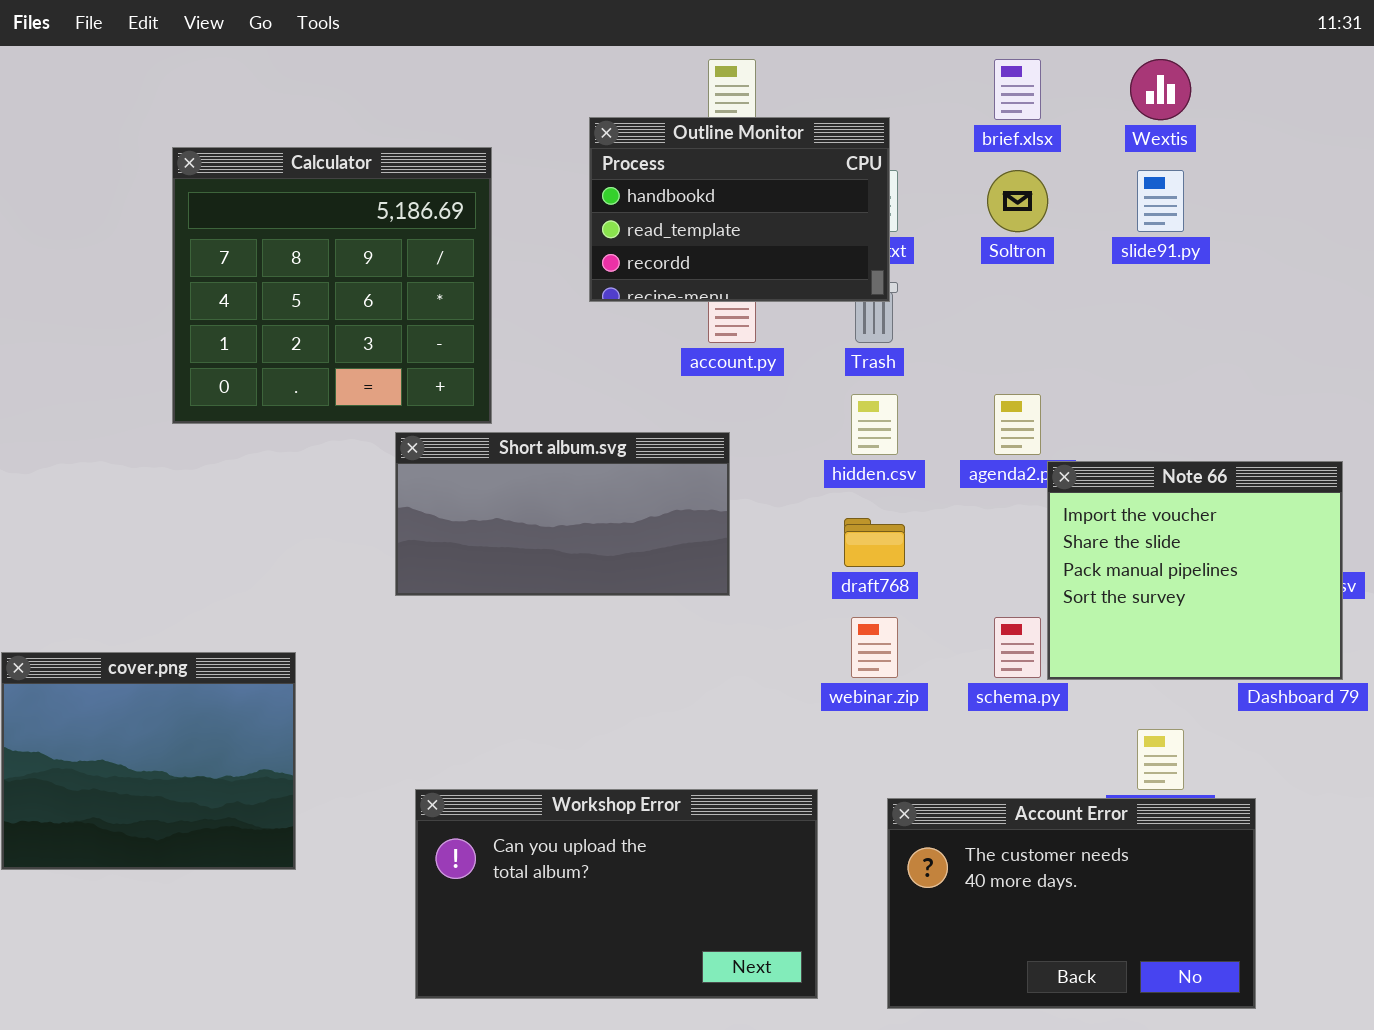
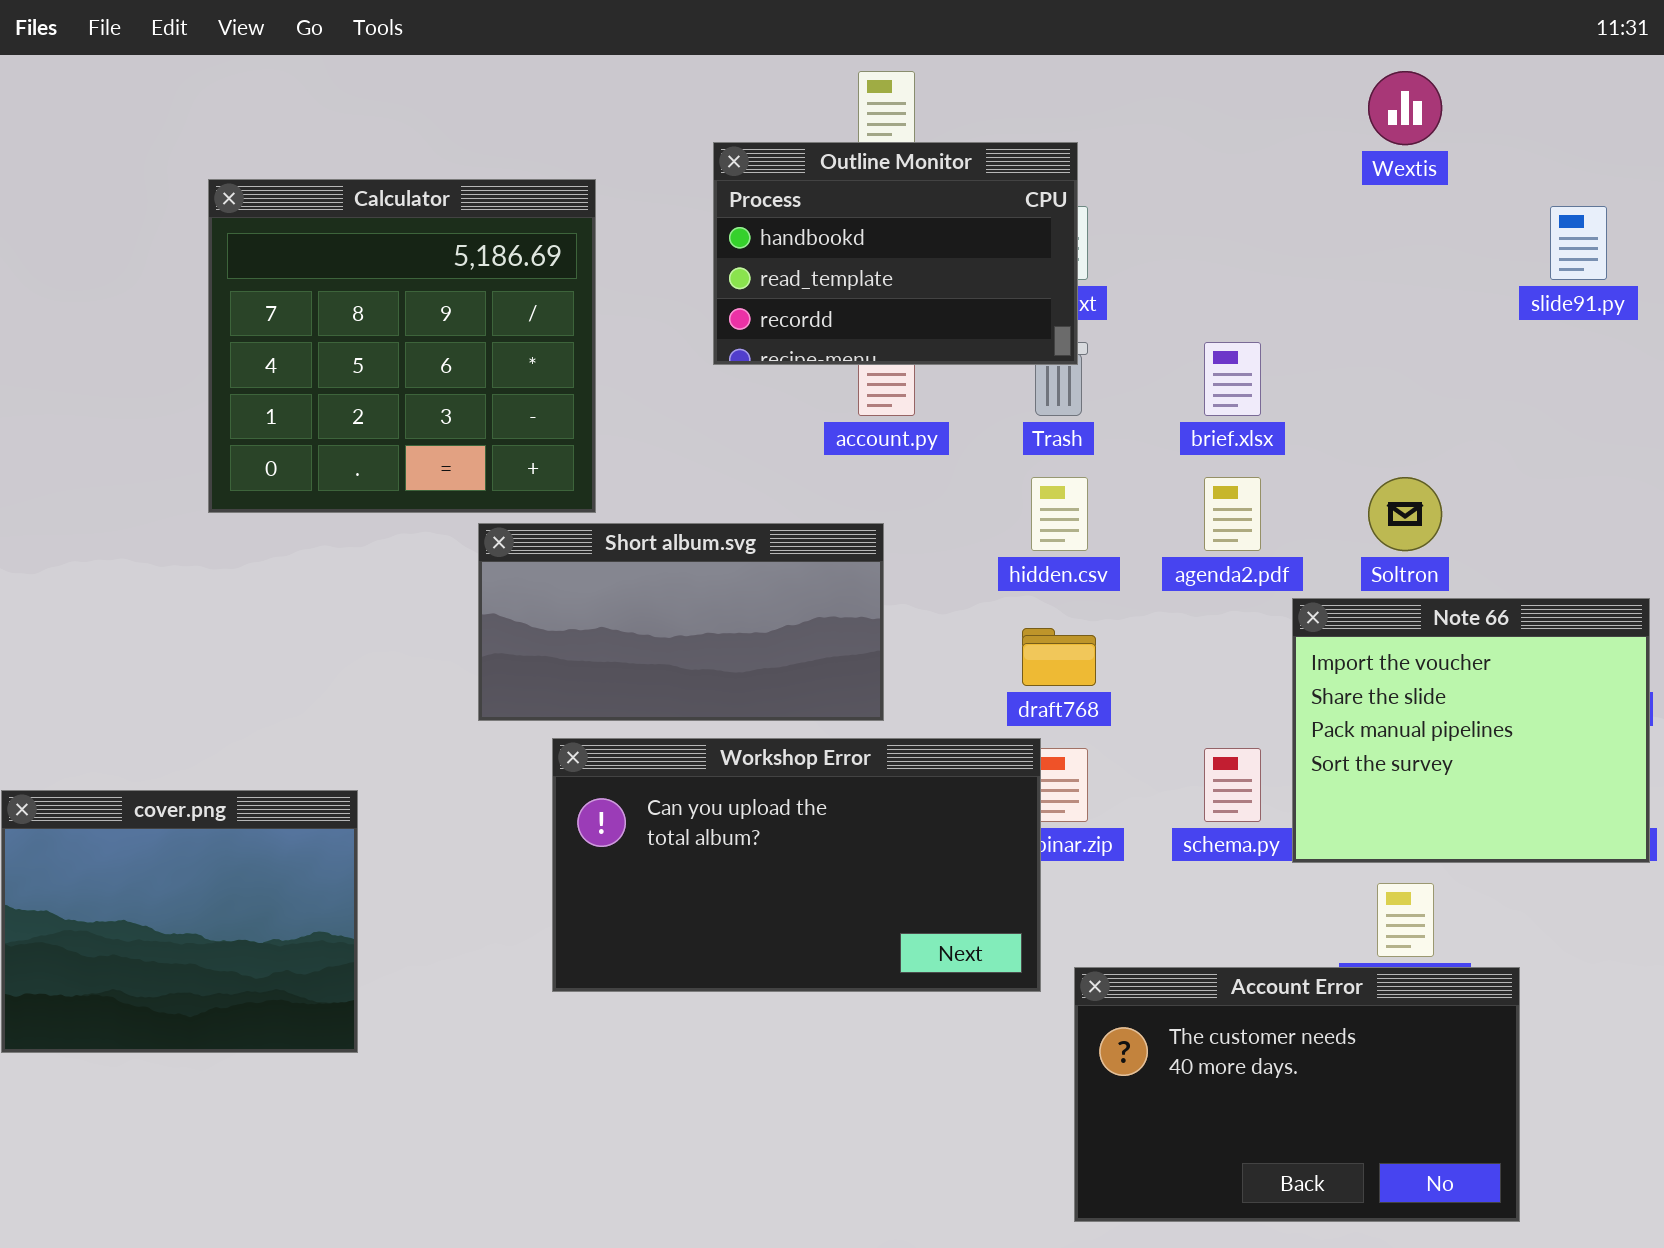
brief.xlsx: [994,59,1041,120] -> [1204,342,1261,416], moved
Soltron: [987,170,1048,232] -> [1368,477,1442,551], moved
slide91.py: [1137,170,1184,232] -> [1550,206,1607,280], moved
Note 66: [1047,461,1343,680] -> [1292,598,1650,863], moved
Workshop Error: [415,789,818,999] -> [552,738,1041,992], moved

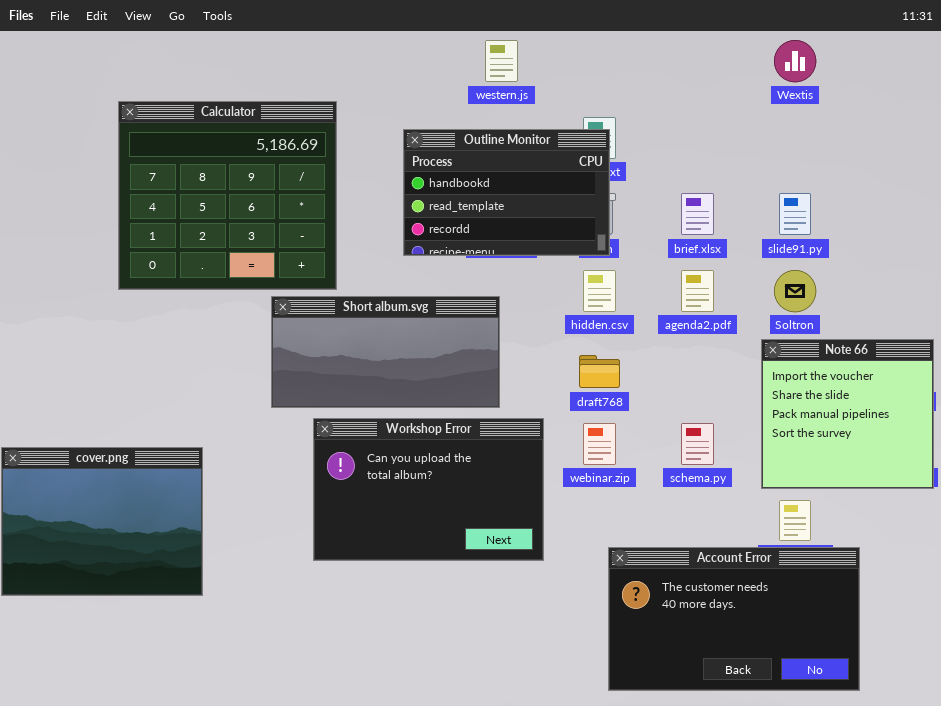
Outline Monitor: [713,142,1078,365] -> [403,129,610,256], moved
slide91.py: [1550,206,1607,280] -> [779,193,811,235], moved
Note 66: [1292,598,1650,863] -> [761,339,934,489], resized
Workshop Error: [552,738,1041,992] -> [313,418,544,561], resized

